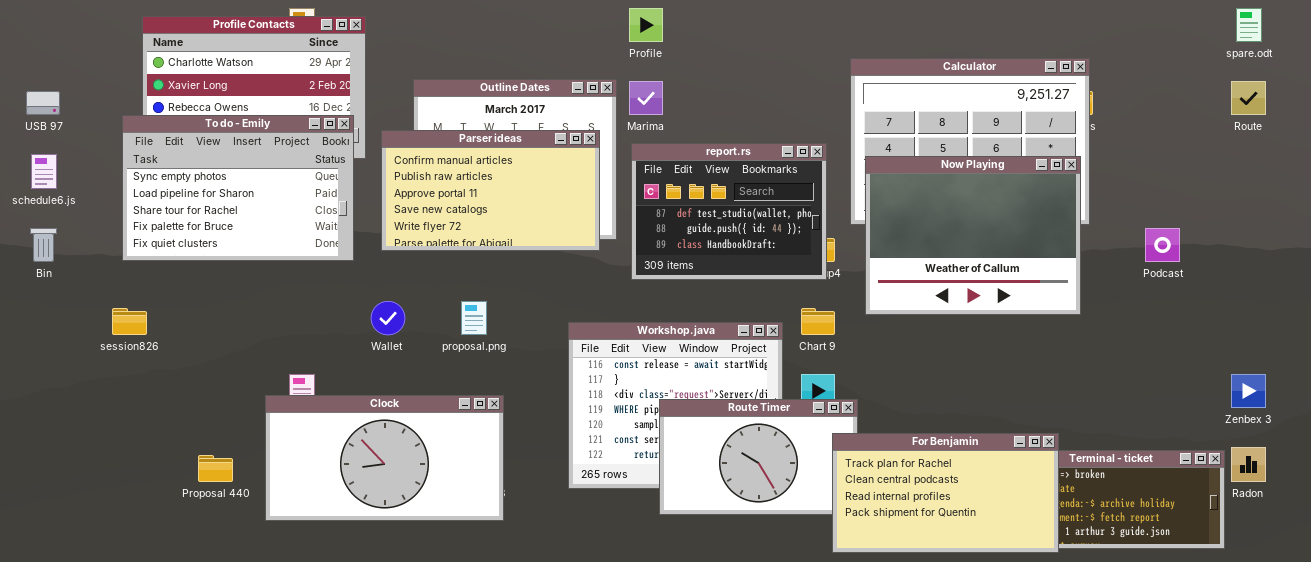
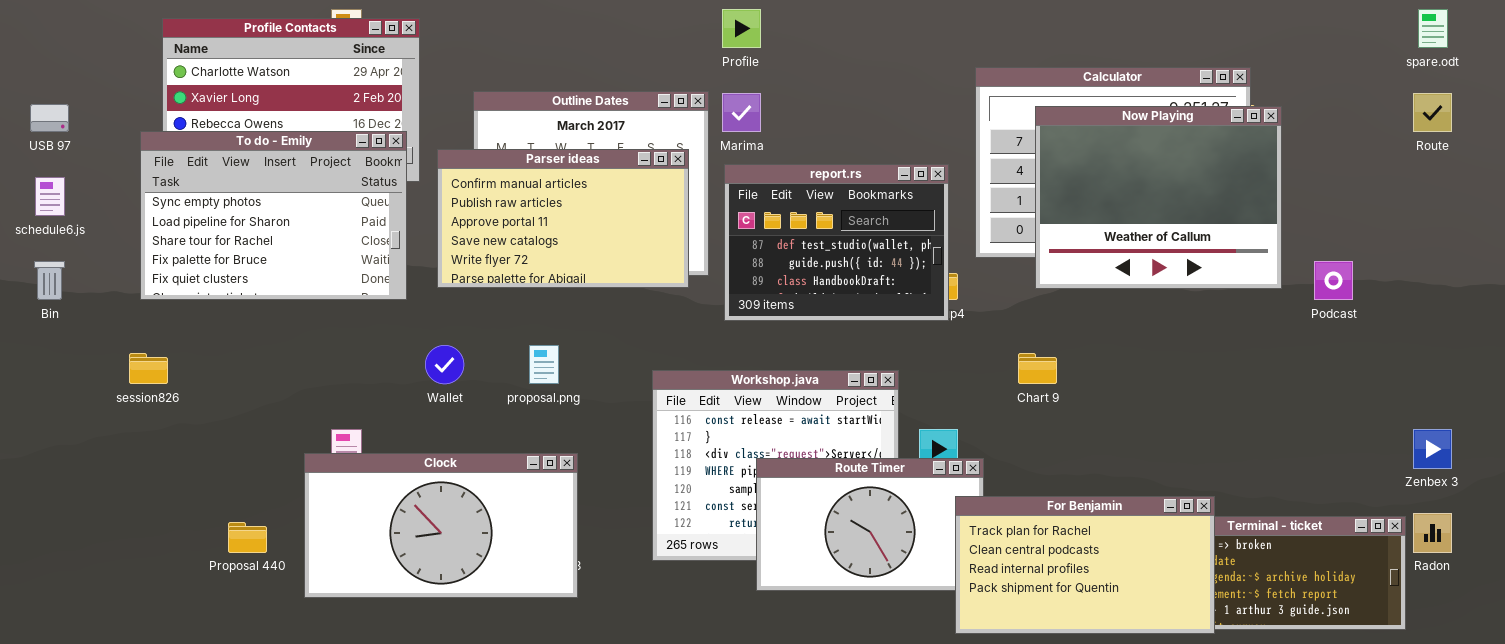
Now Playing: [865,156,1081,315] -> [1035,106,1282,289], moved
Chart 9: [801,308,835,335] -> [1018,353,1057,384], moved

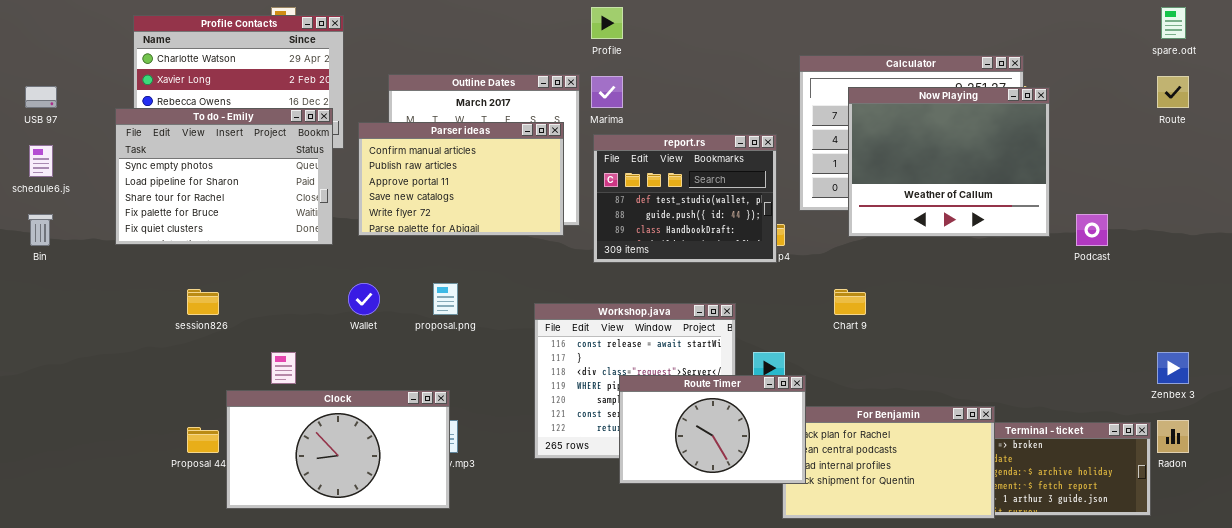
session826: [129,353,168,384] -> [187,289,219,315], moved
Clock: [304,453,578,598] -> [226,390,450,509], moved
Route Timer: [756,458,984,591] -> [619,375,806,484], raised

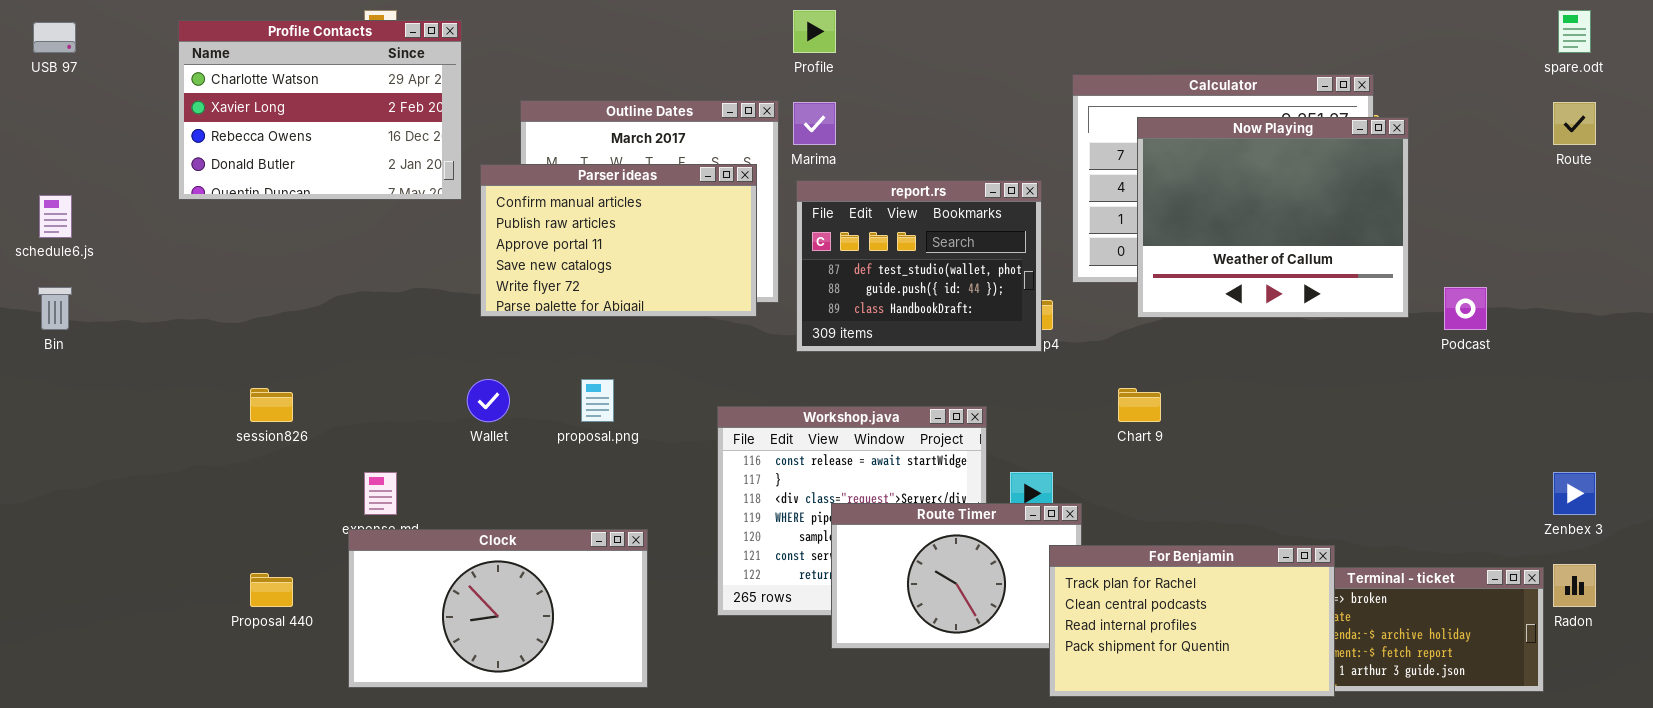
USB 97: [25,86,57,108] -> [33,22,76,53], moved
To do - Emily: [115,108,333,245] -> none, closed
Clock: [226,390,450,509] -> [348,529,648,688], moved
For Benjamin: [782,406,995,519] -> [1049,545,1335,697], raised

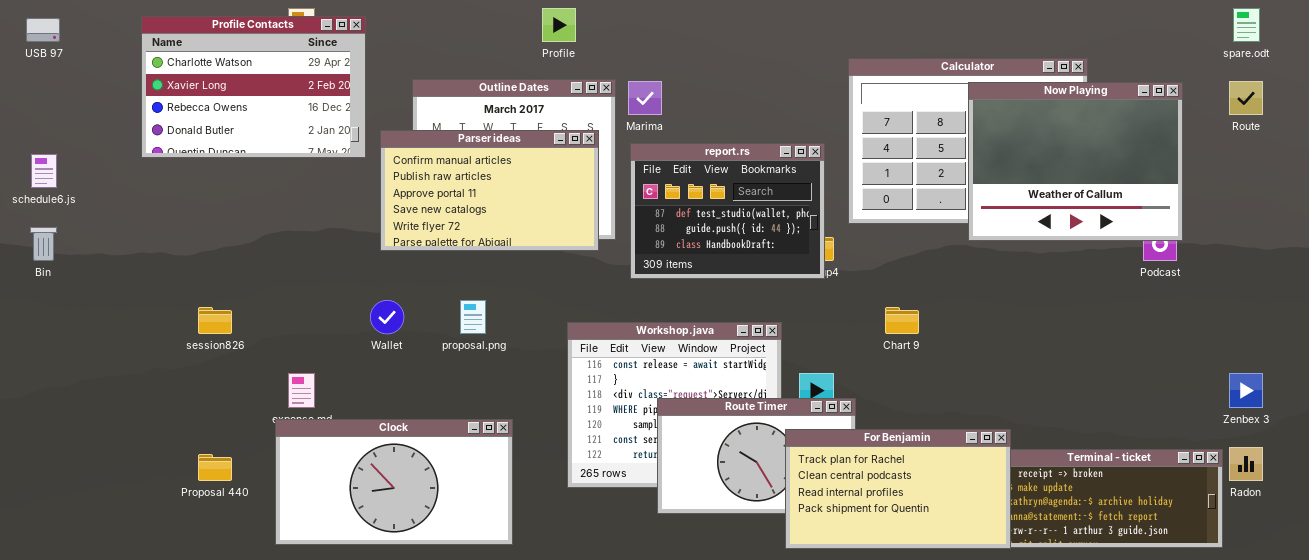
Profile: [793,10,836,53] -> [542,8,576,42], moved
Now Playing: [1137,117,1409,318] -> [968,82,1183,241], moved
For Benjamin: [1049,545,1335,697] -> [785,429,1011,549], moved

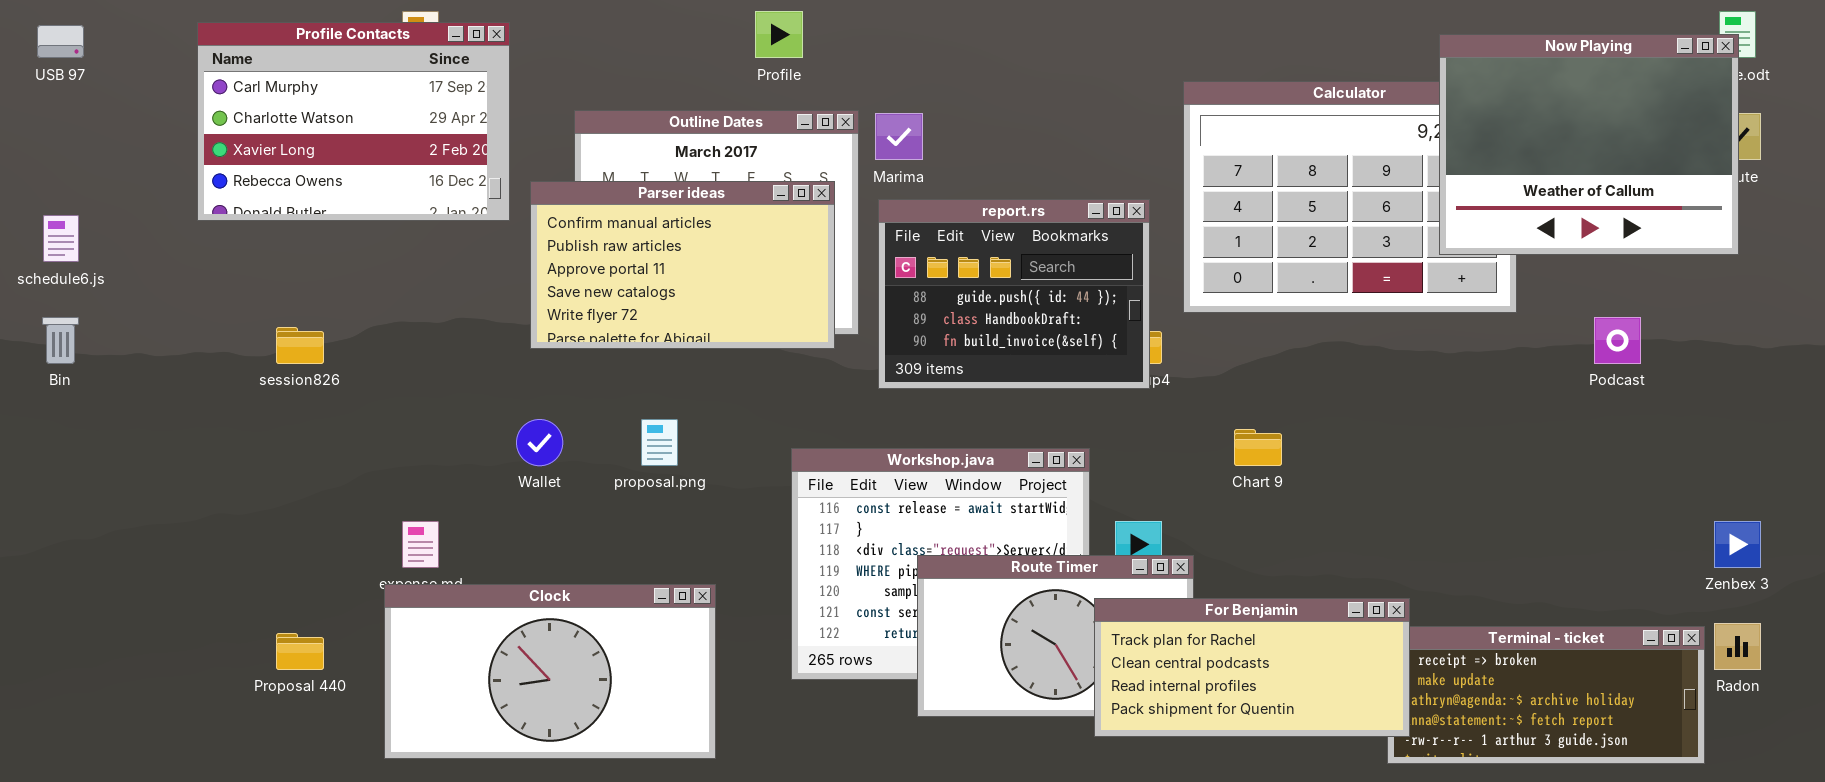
Profile Contacts: [141,16,366,158] -> [197,22,510,221], scrolled up 1 row
Now Playing: [968,82,1183,241] -> [1439,34,1739,255], moved
report.rs: [630,143,825,279] -> [878,199,1150,389], scrolled down 1 row
session826: [198,307,232,334] -> [276,327,324,364], moved
For Benjamin: [785,429,1011,549] -> [1094,598,1410,737], resized

